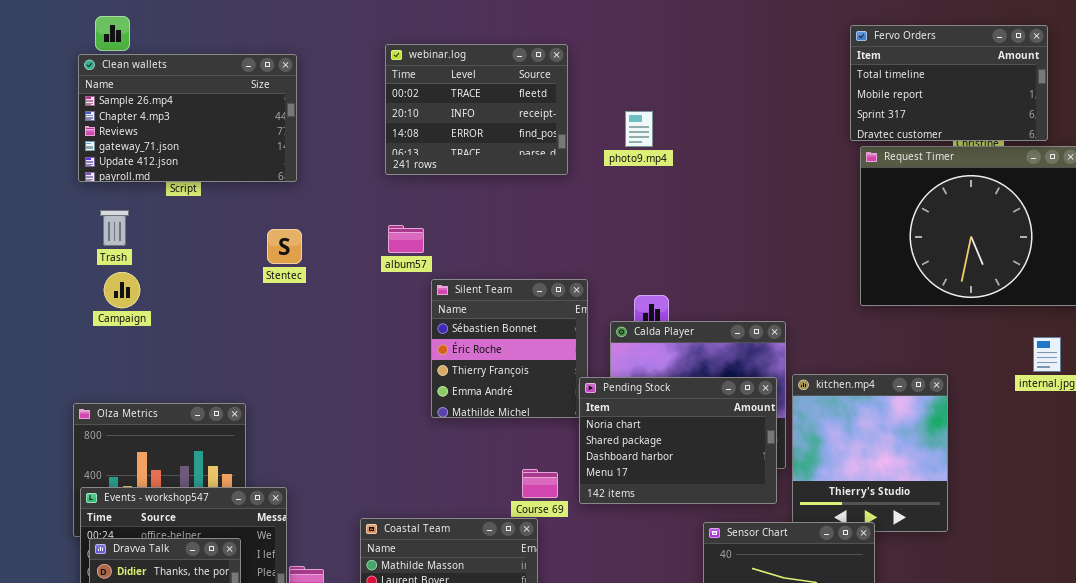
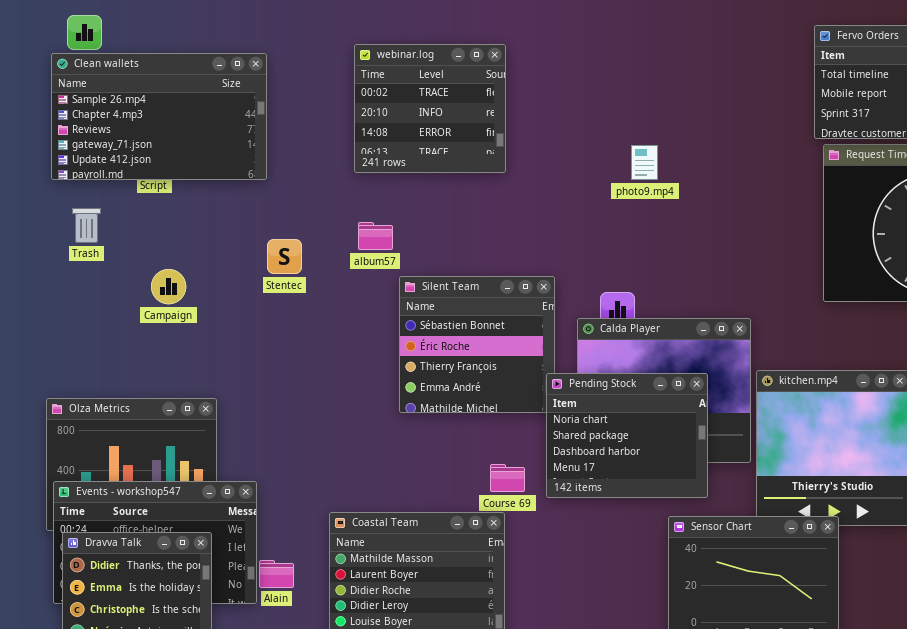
webinar.log: [385,44,568,175] -> [354,44,506,173], resized
photo9.mp4: [625,111,653,147] -> [631,145,658,180], moved
Stentec: [267,229,302,264] -> [267,239,302,274], moved
Campaign: [104,272,140,308] -> [151,269,186,304], moved
Pending Stock: [579,377,777,504] -> [546,373,708,498], resized

